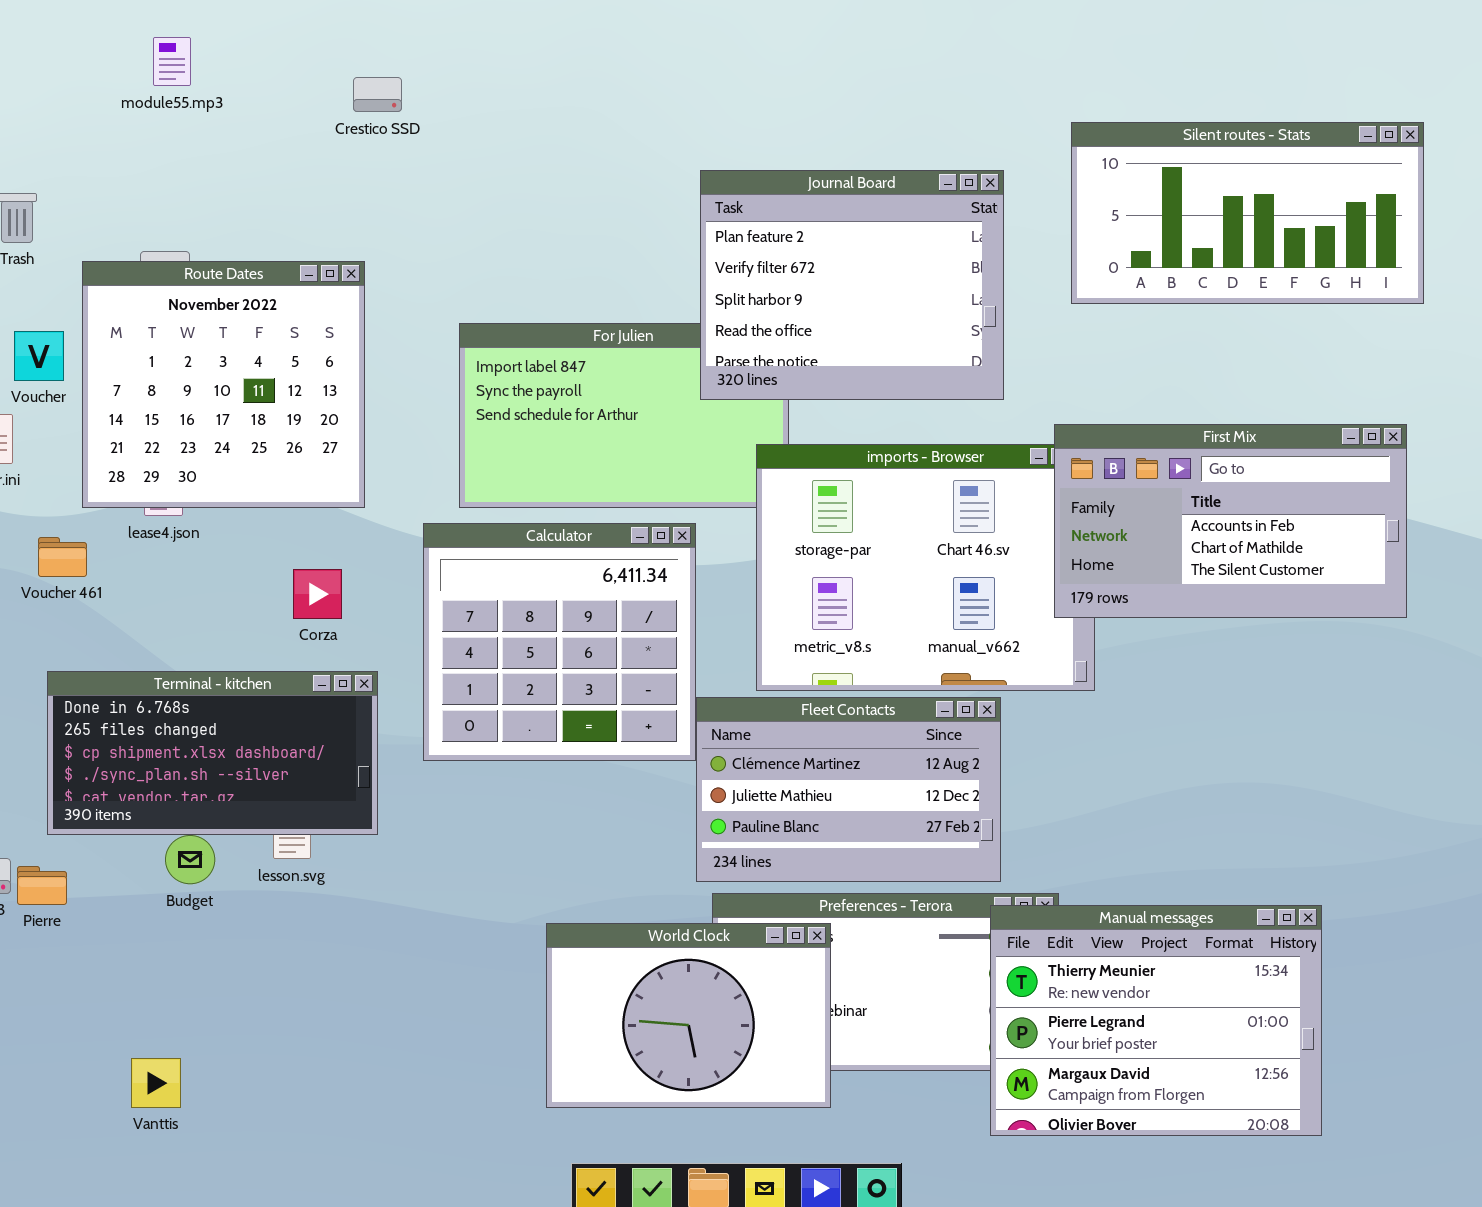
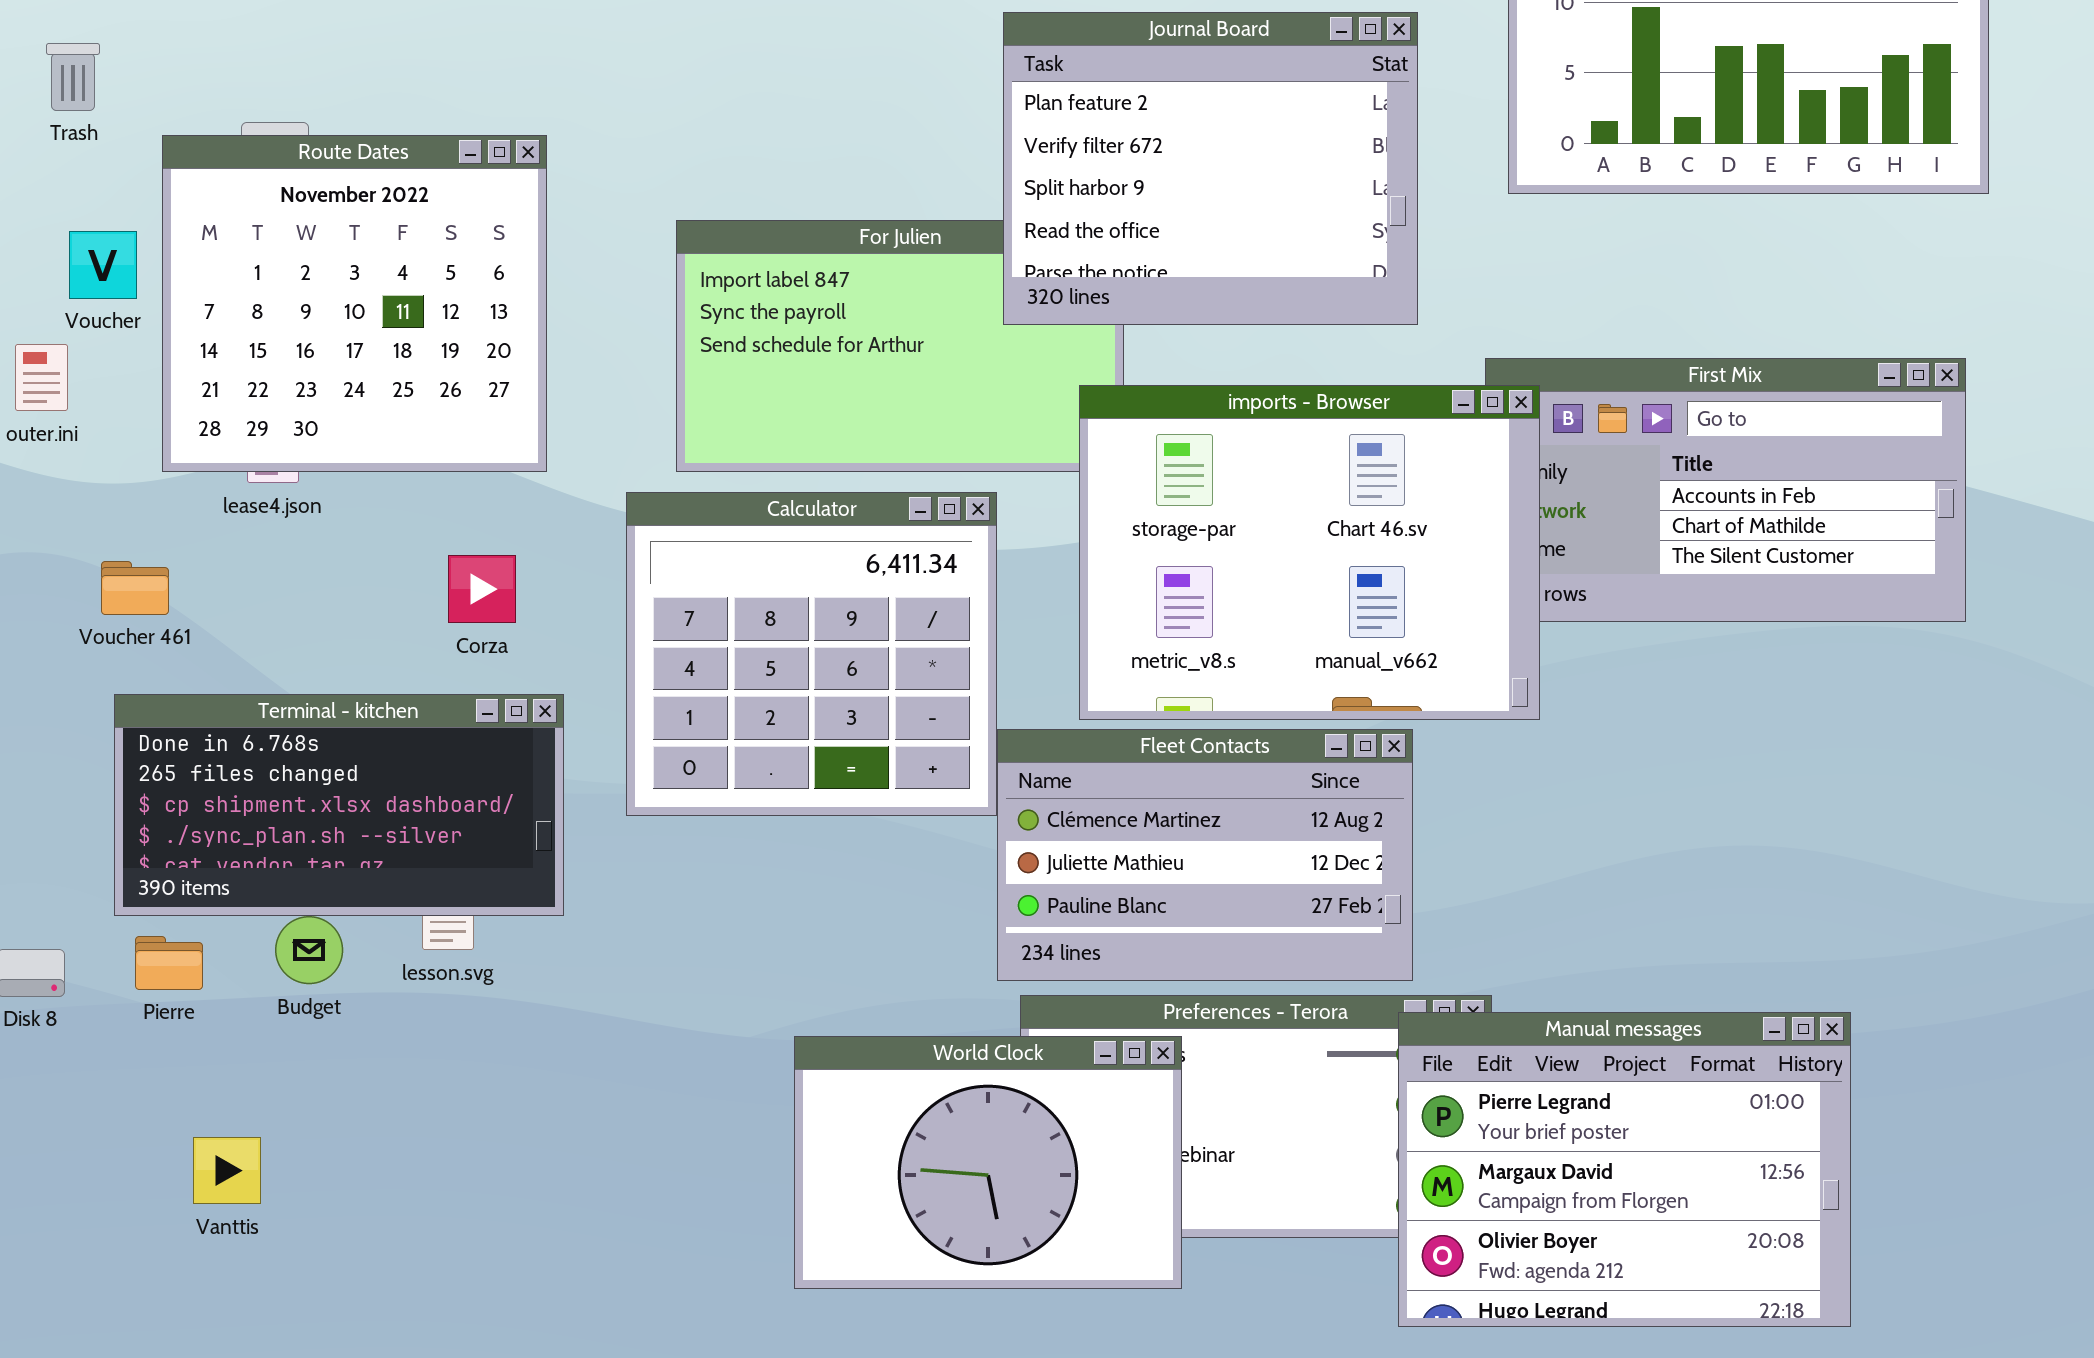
imports - Browser: [756,444,1095,691] -> [1079,385,1540,720], raised
Voucher 461: [38,537,87,577] -> [101,561,169,615], moved
Pierre: [17,866,67,905] -> [135,936,203,990], moved
Manual messages: [990,905,1322,1136] -> [1398,1012,1851,1327], scrolled down 1 row
Vanttis: [131,1058,181,1108] -> [193,1137,261,1204], moved

